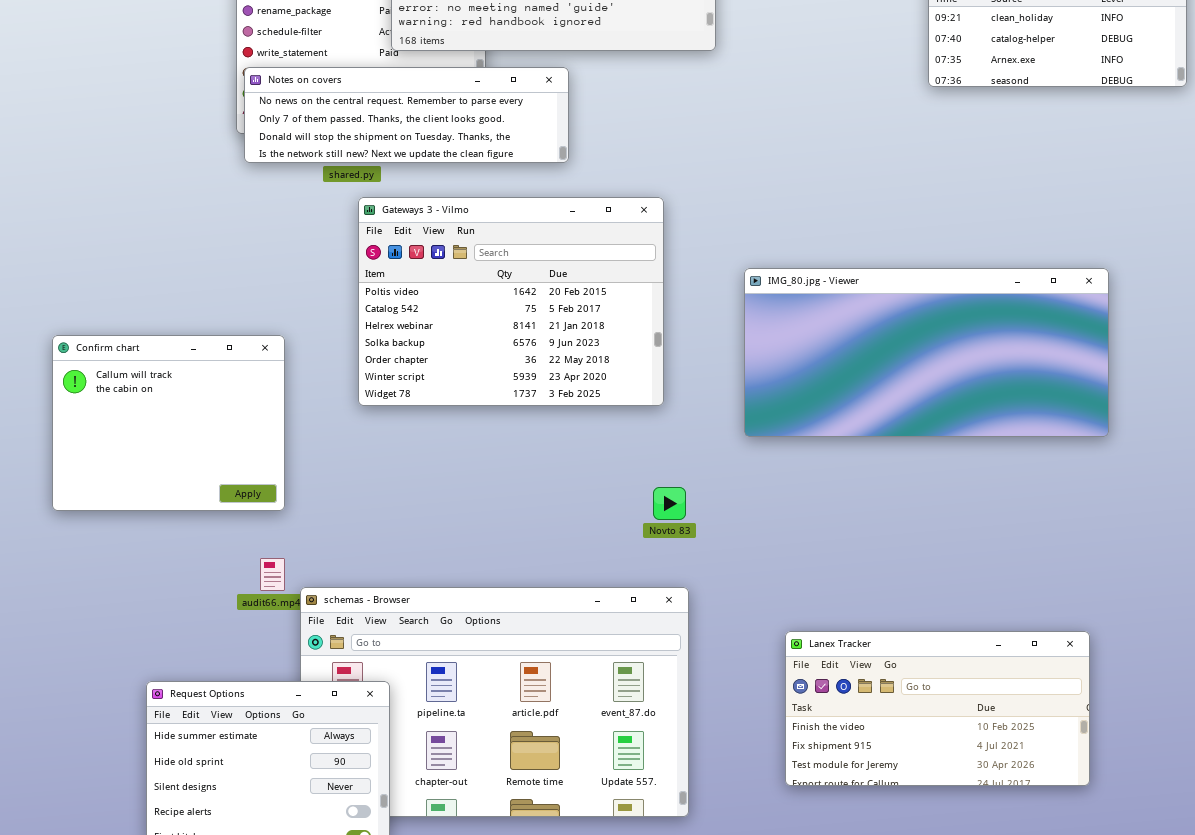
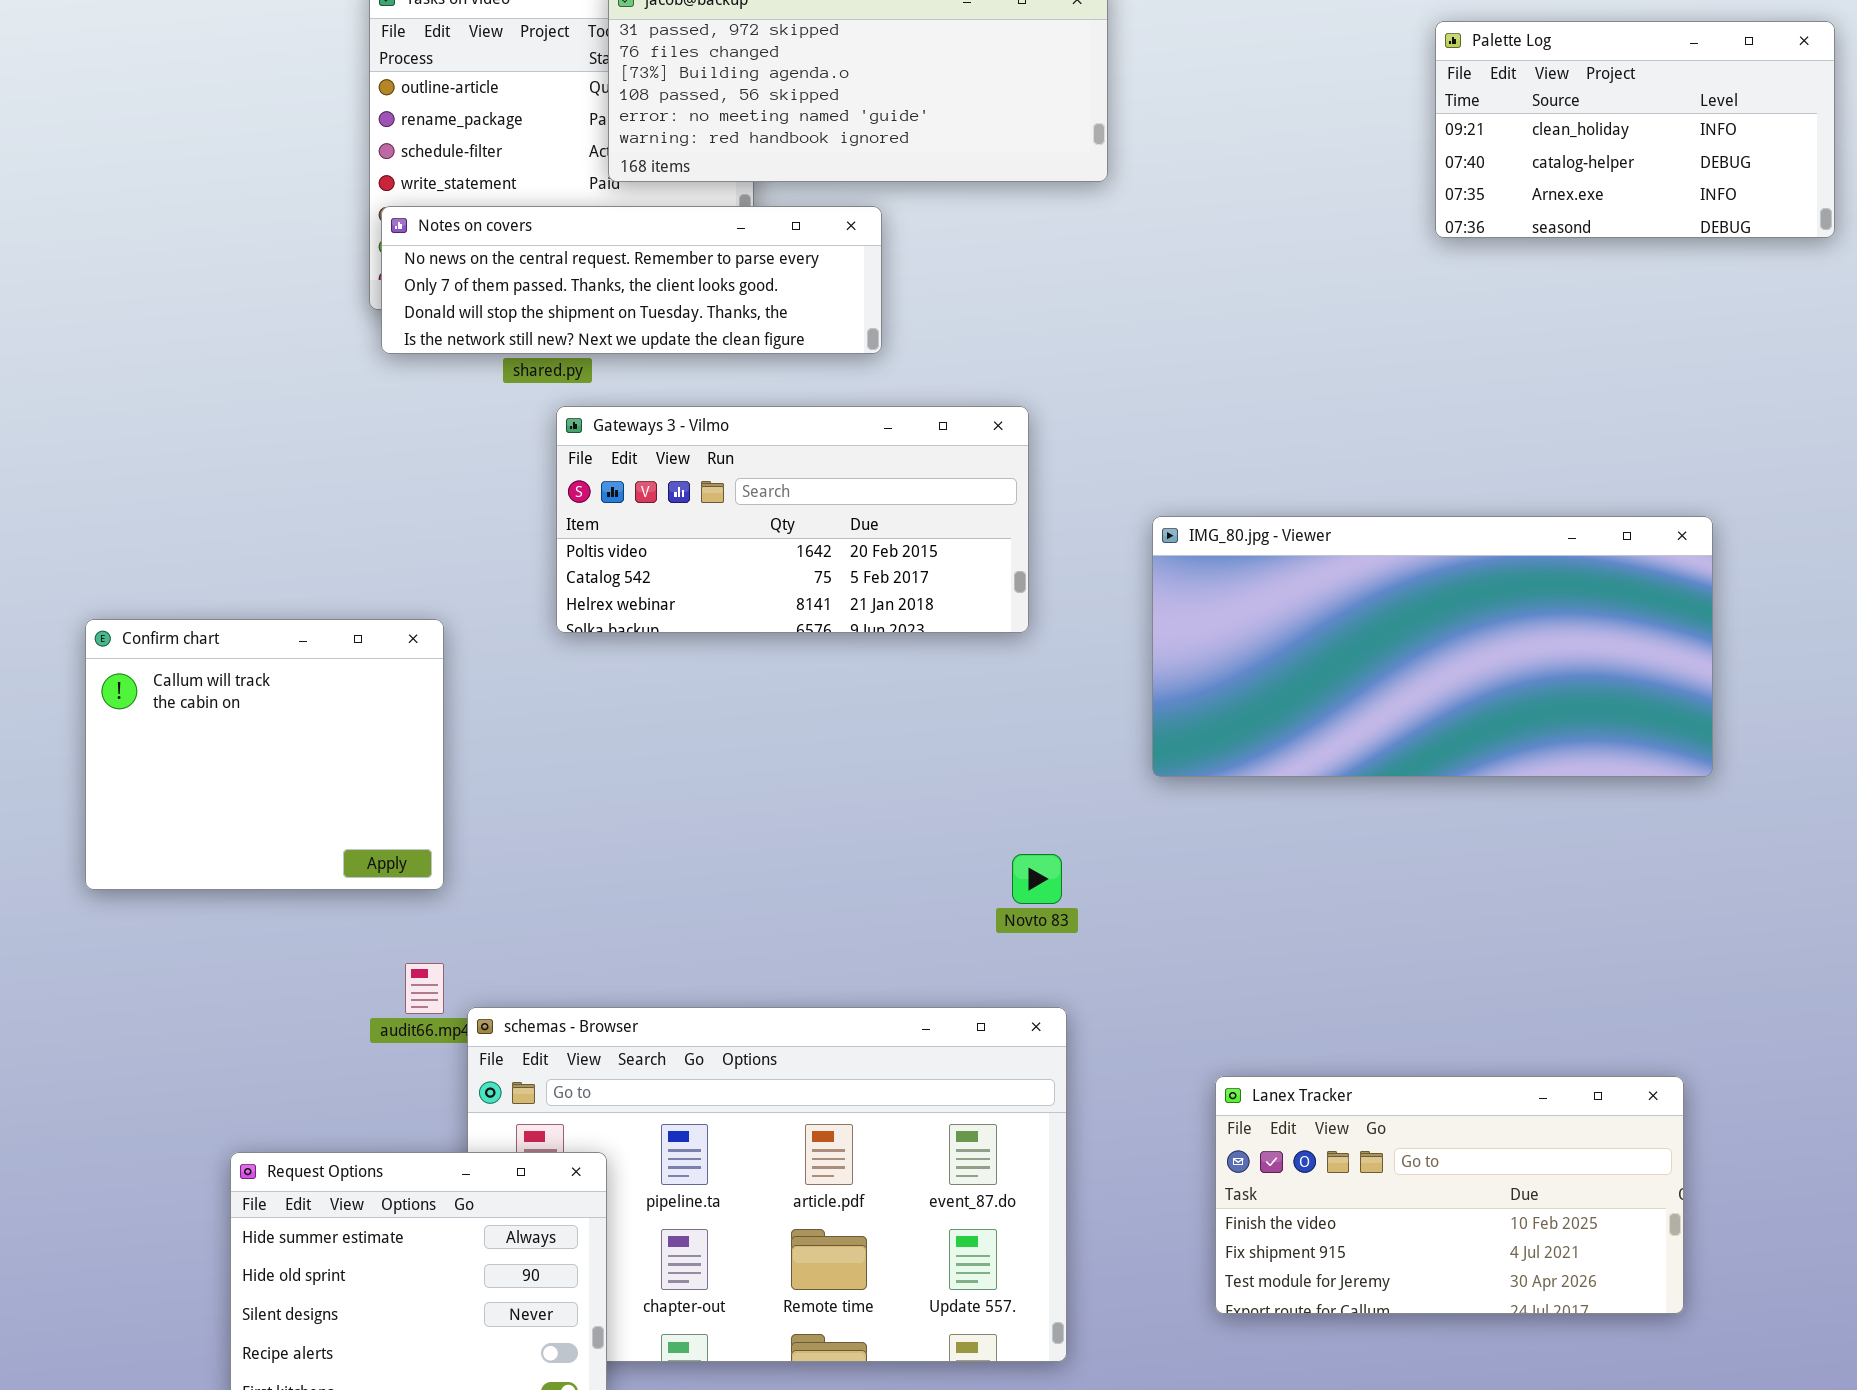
Gateways 3 - Vilmo: [358,197,664,406] -> [556,406,1029,633], resized

